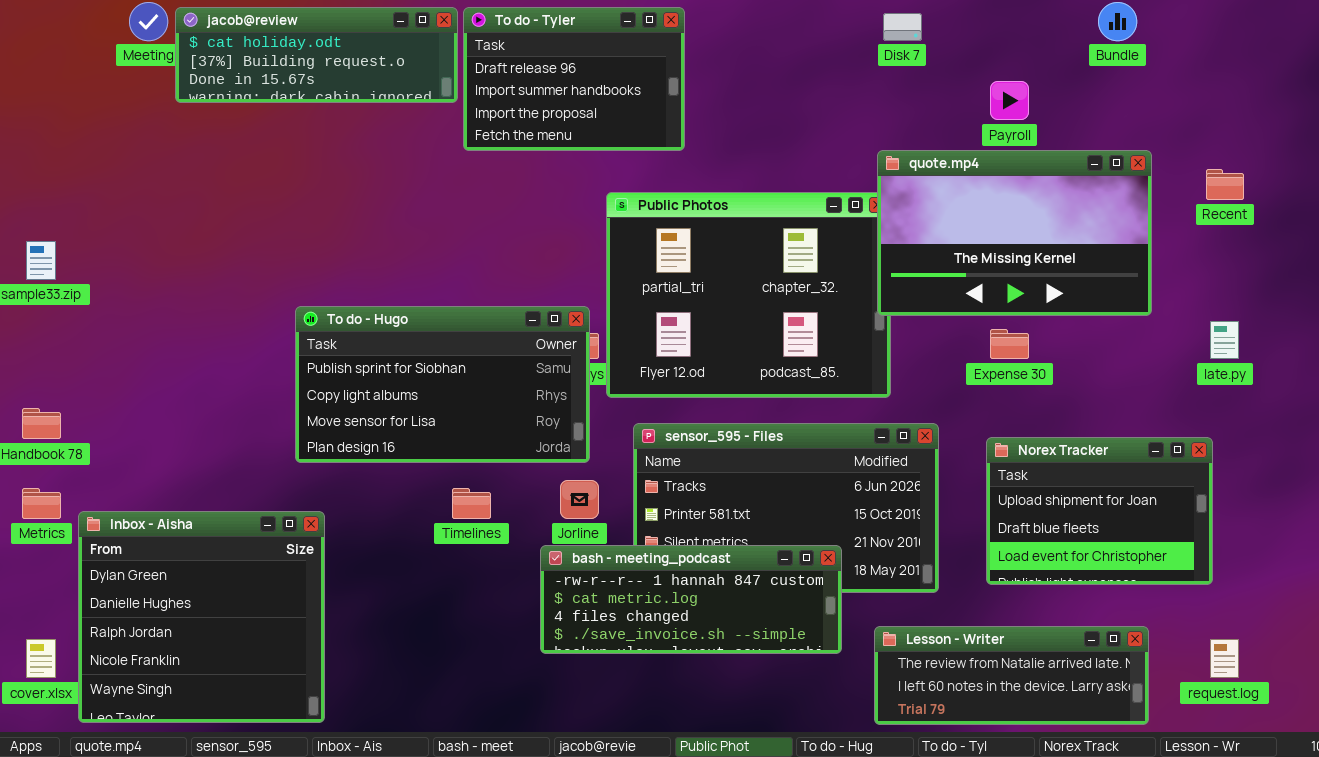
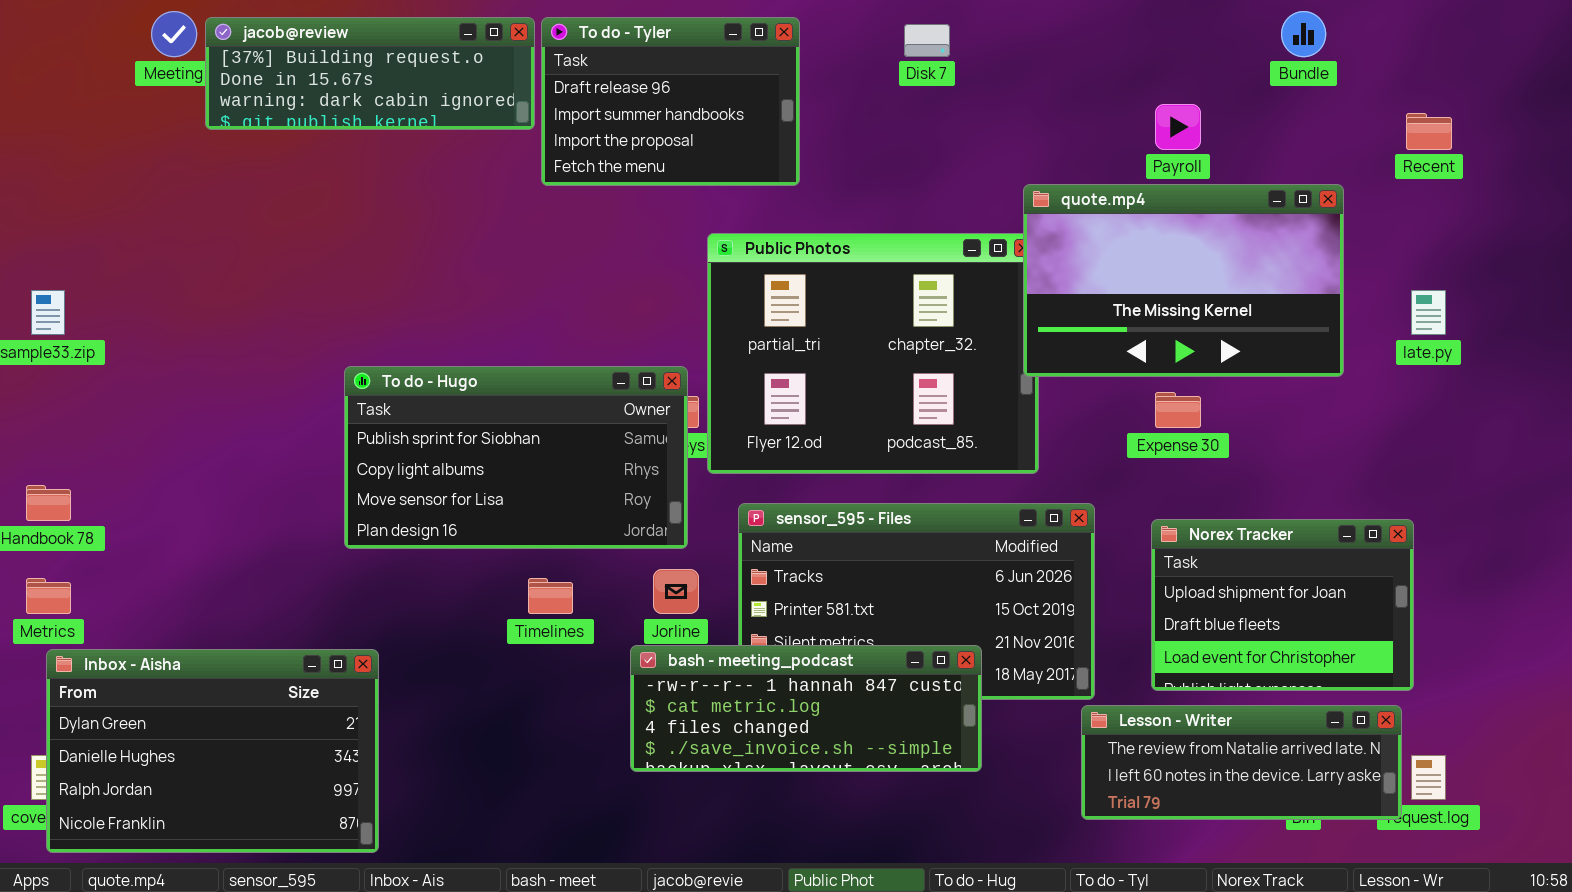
jacob@review: [175,7,458,103] -> [205,17,535,130], scrolled down 1 row
Disk 7: [883,13,922,41] -> [904,24,950,57], moved
Recent: [1206,169,1244,200] -> [1406,113,1452,150], moved
late.py: [1210,321,1239,359] -> [1411,290,1446,335], moved
Inbox - Aisha: [78,511,325,723] -> [46,649,379,853], resized
Lesson - Writer: [874,626,1149,725] -> [1081,705,1402,820], moved

